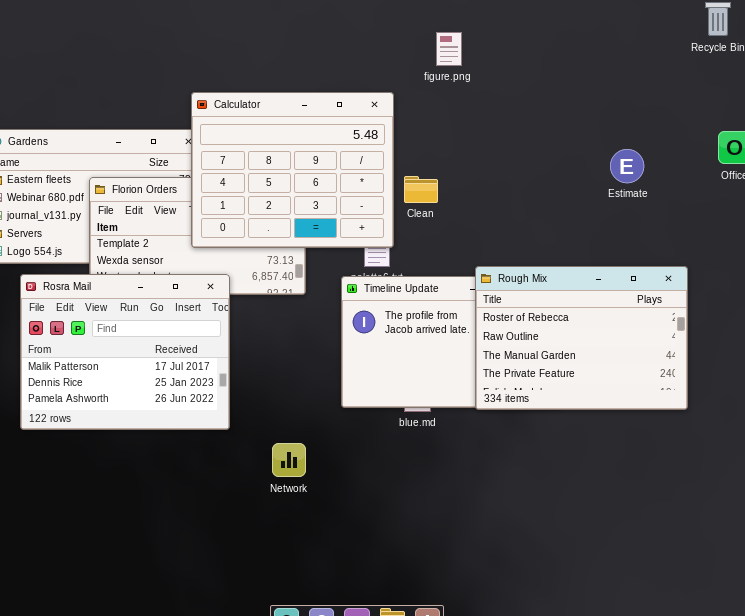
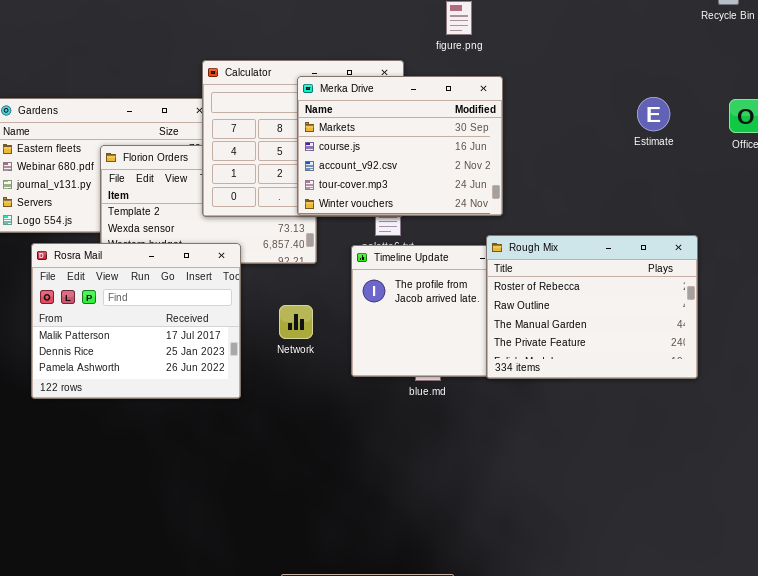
Merka Drive: none -> [297,76,503,216], opened
Estimate: [610,149,644,183] -> [637,97,670,131], moved
Network: [272,443,306,477] -> [279,305,313,339], moved

